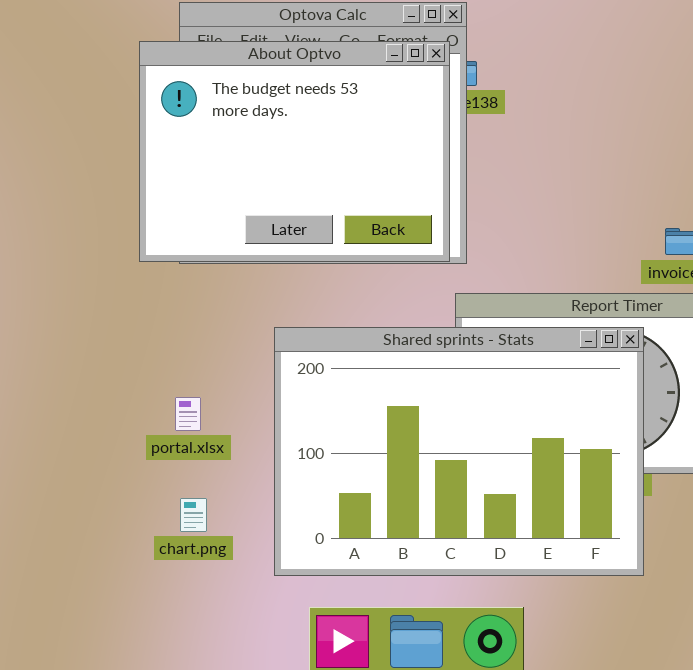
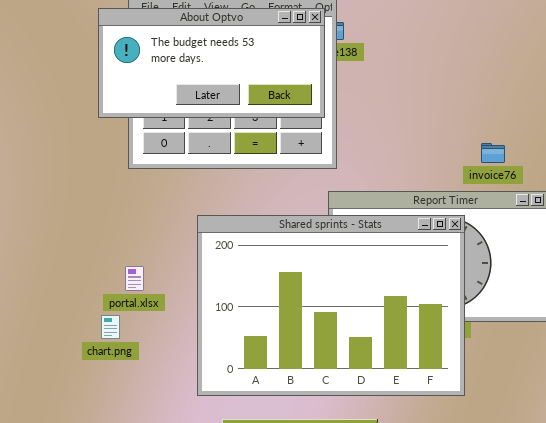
About Optvo: [139,41,450,262] -> [98,8,325,118], resized
chart.png: [180,498,207,532] -> [101,315,120,339], moved

